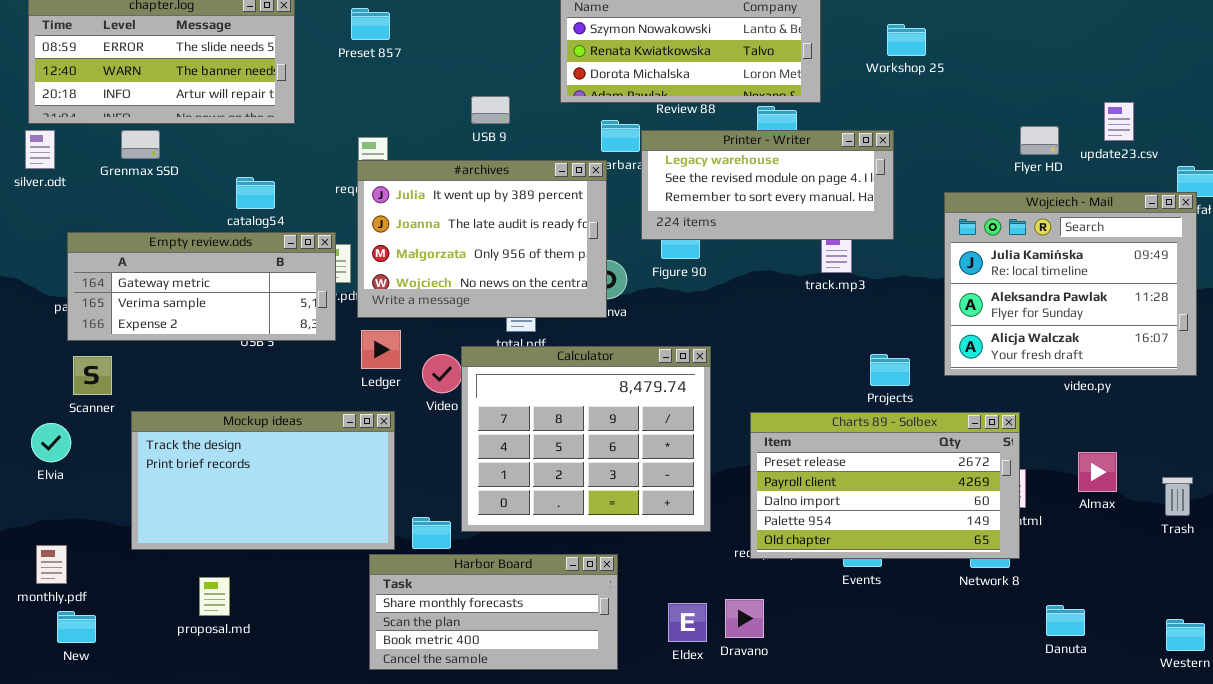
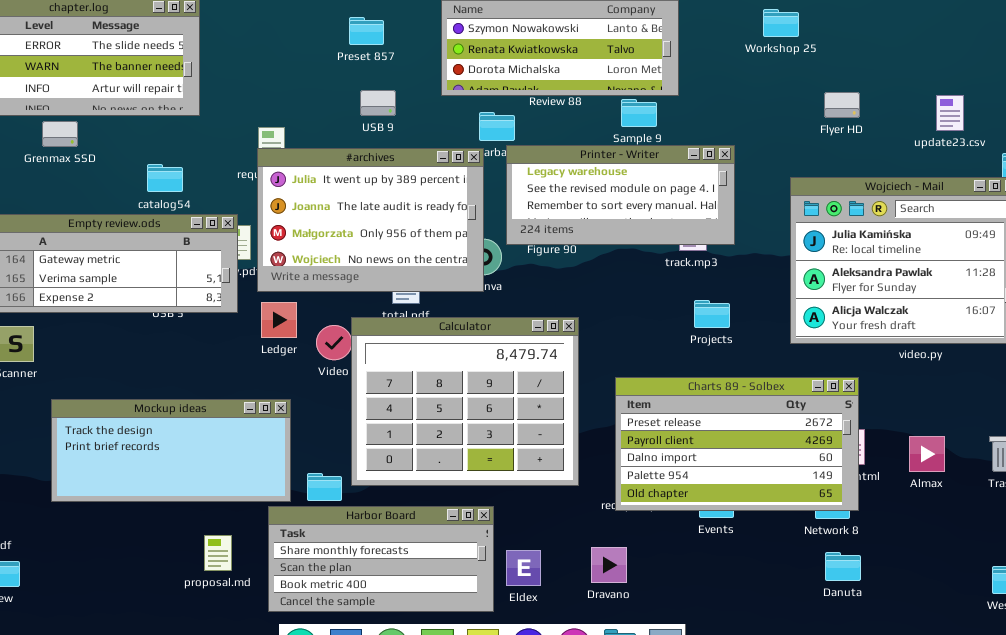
Preset 857: [351,8,390,40] -> [349,17,384,45], moved
Workshop 25: [887,24,926,56] -> [763,9,799,37], moved
Flyer HD: [1020,126,1059,155] -> [824,92,860,118], moved
Printer - Writer: [641,130,894,240] -> [506,145,735,245], moved
Projects: [870,354,910,386] -> [694,300,730,328], moved
Mockup ideas: [131,411,395,550] -> [51,399,291,502], resized
Almax: [1078,452,1117,492] -> [909,436,945,472], moved
proposal.md: [199,577,230,616] -> [204,535,232,571], moved
Eldex: [668,603,707,642] -> [506,550,541,586], moved
Danuta: [1046,605,1085,636] -> [825,552,861,581], moved

